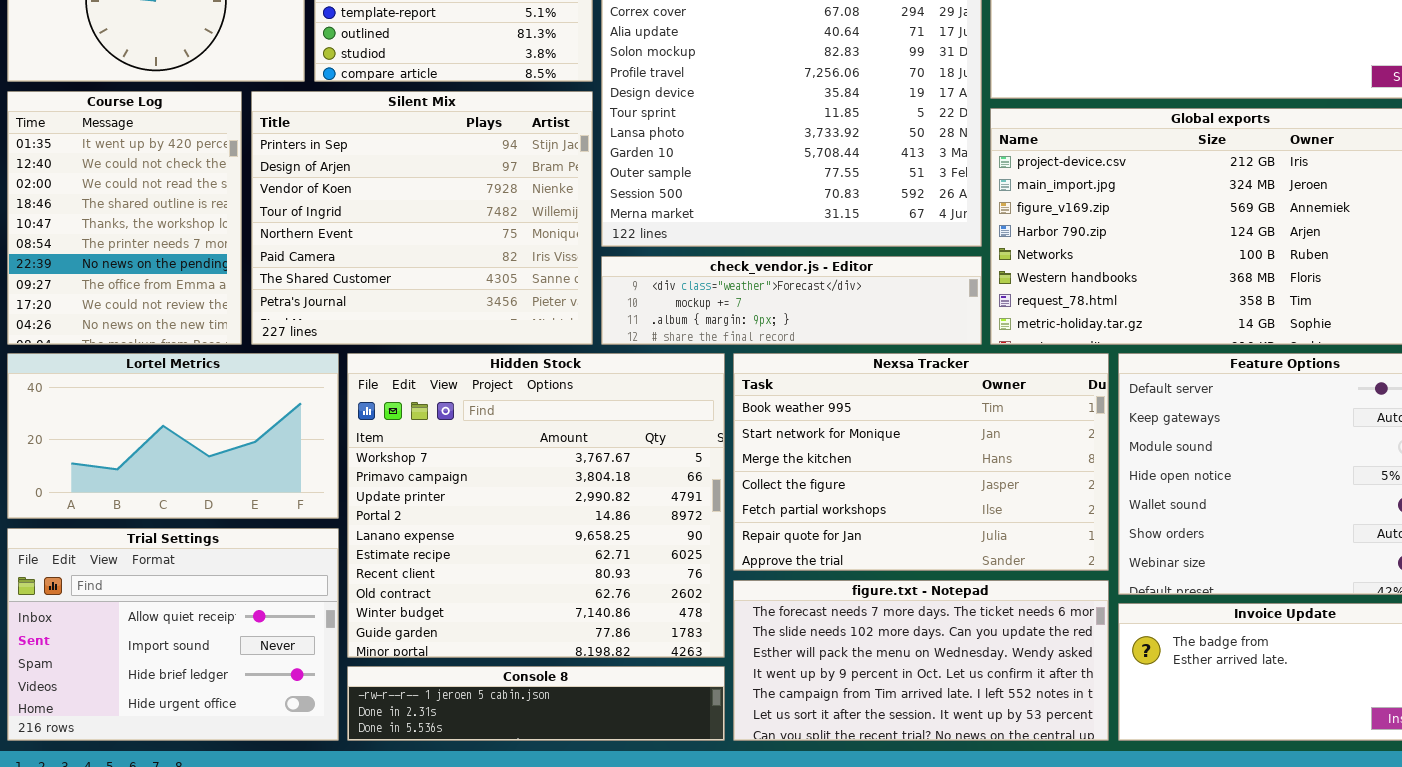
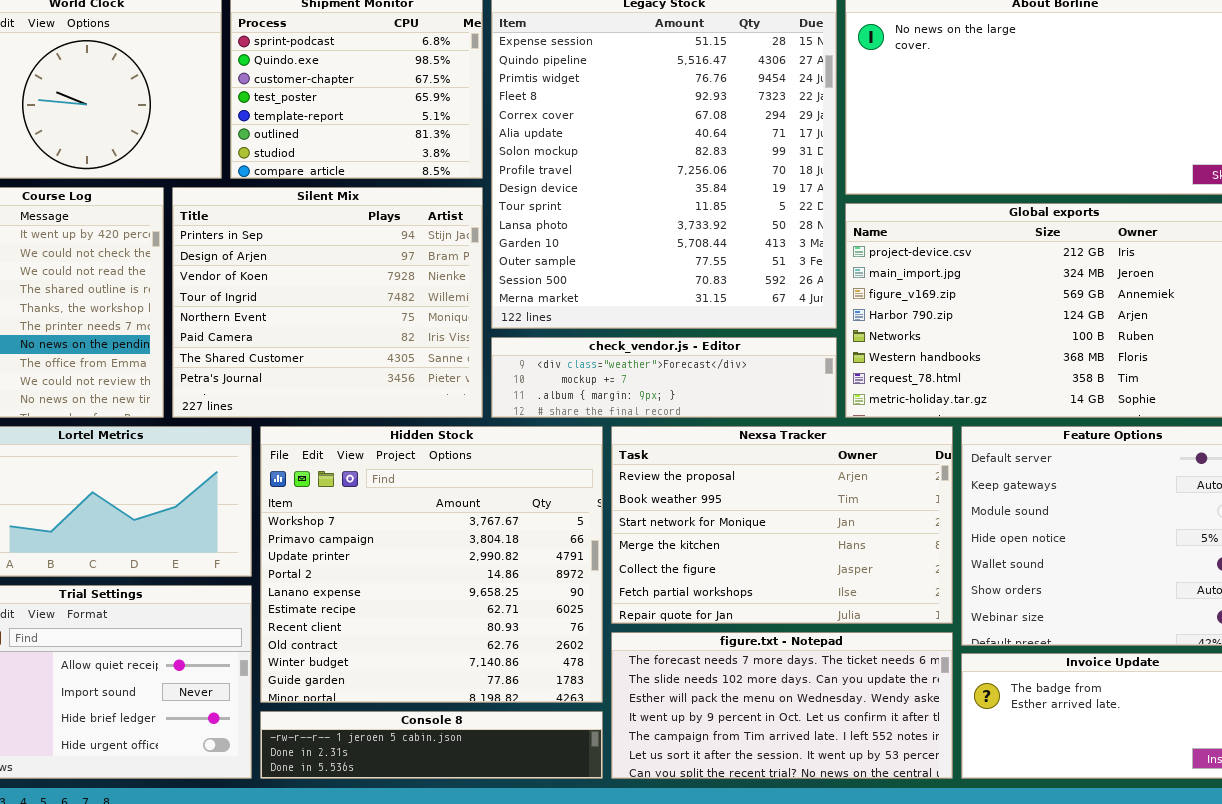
Nexsa Tracker: [733,353,1109,571] -> [611,426,953,624], scrolled up 1 row

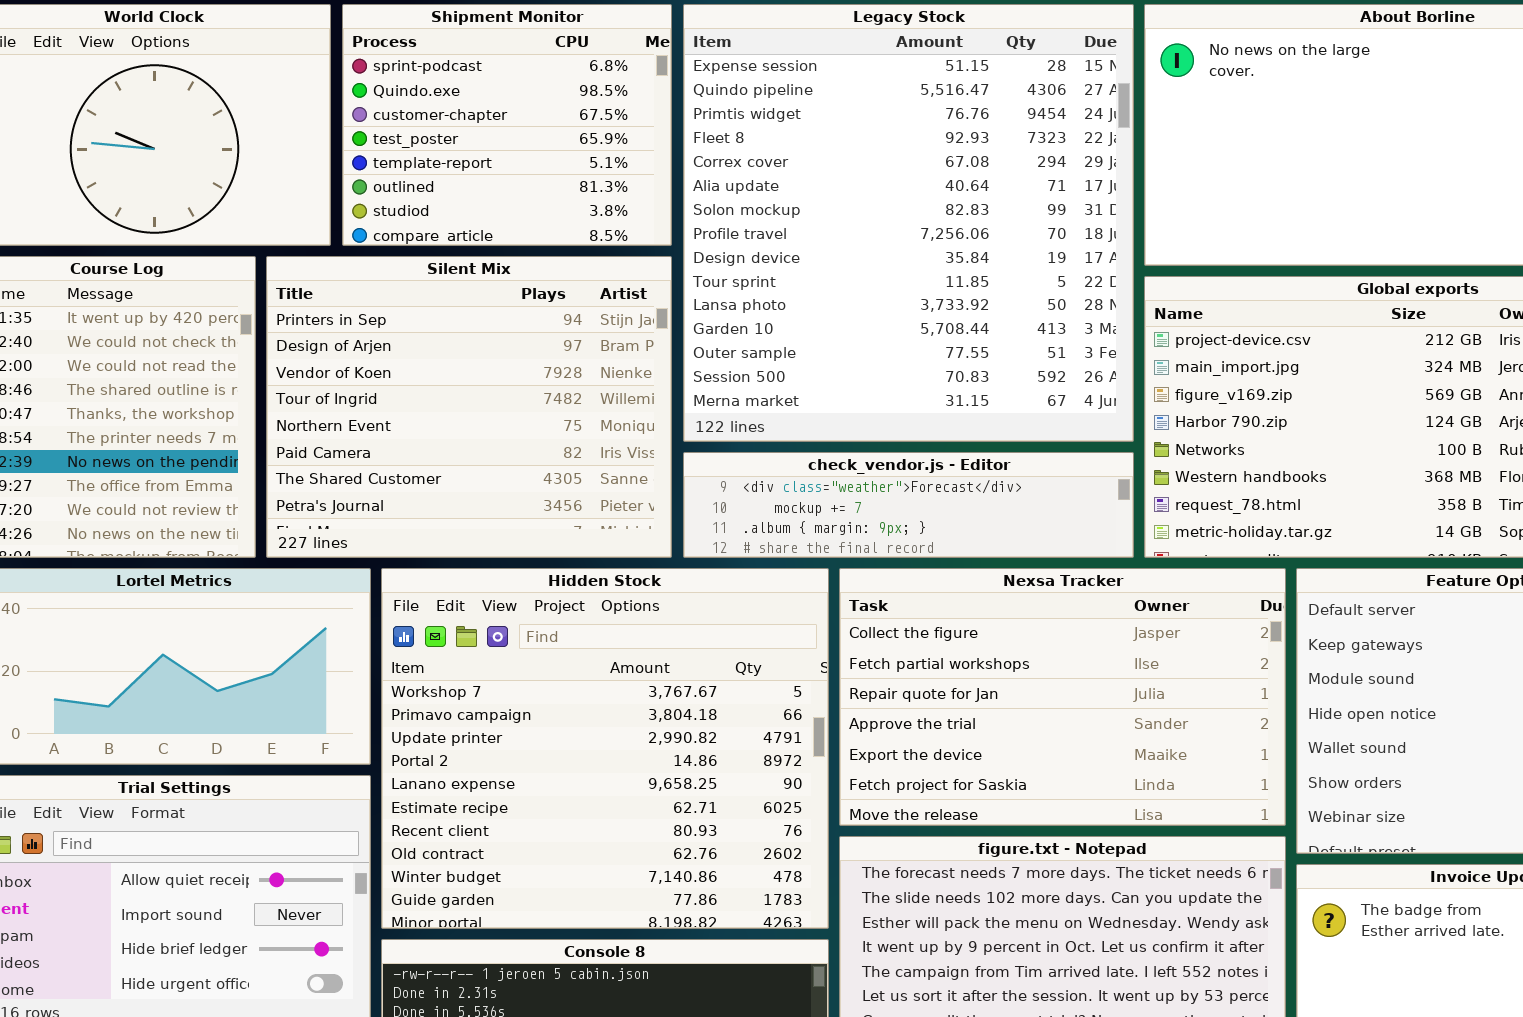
Nexsa Tracker: [611,426,953,624] -> [839,568,1286,826], scrolled down 4 rows

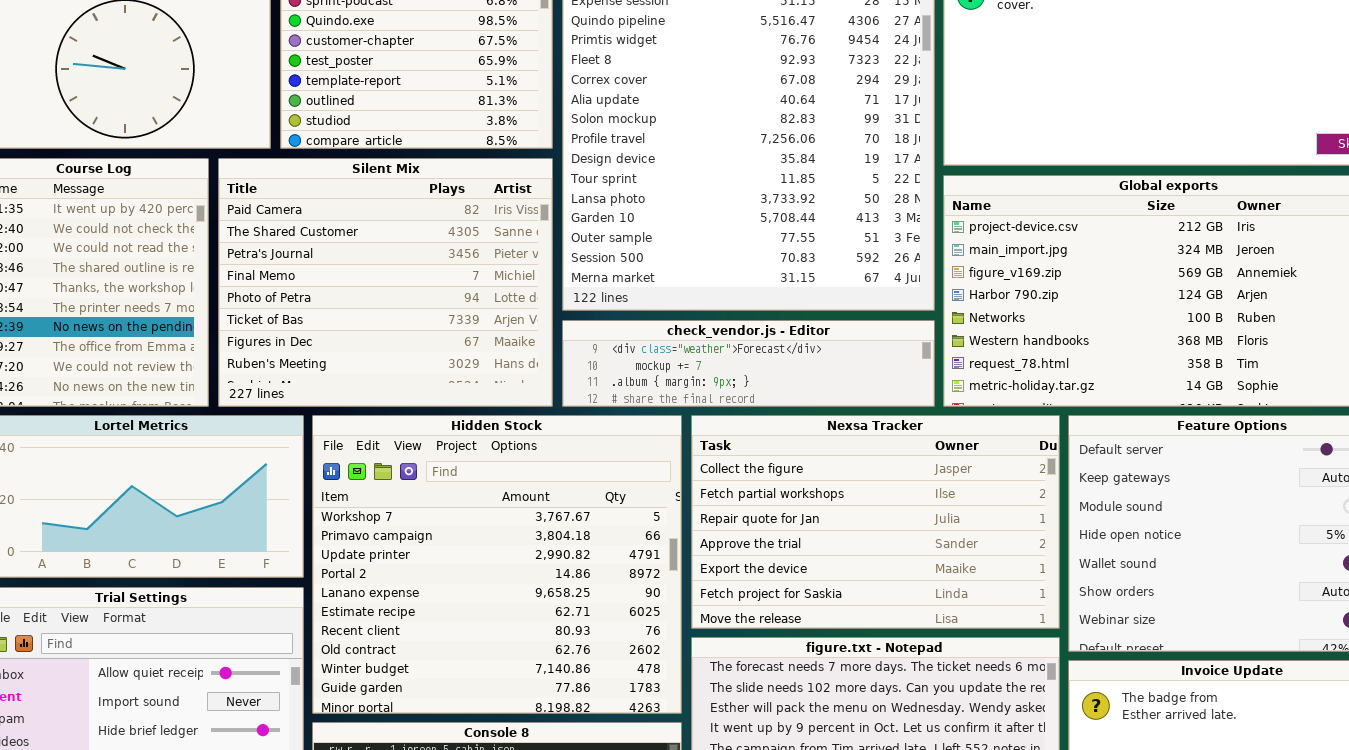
Silent Mix: [266,256,672,558] -> [218,158,553,407], scrolled down 5 rows

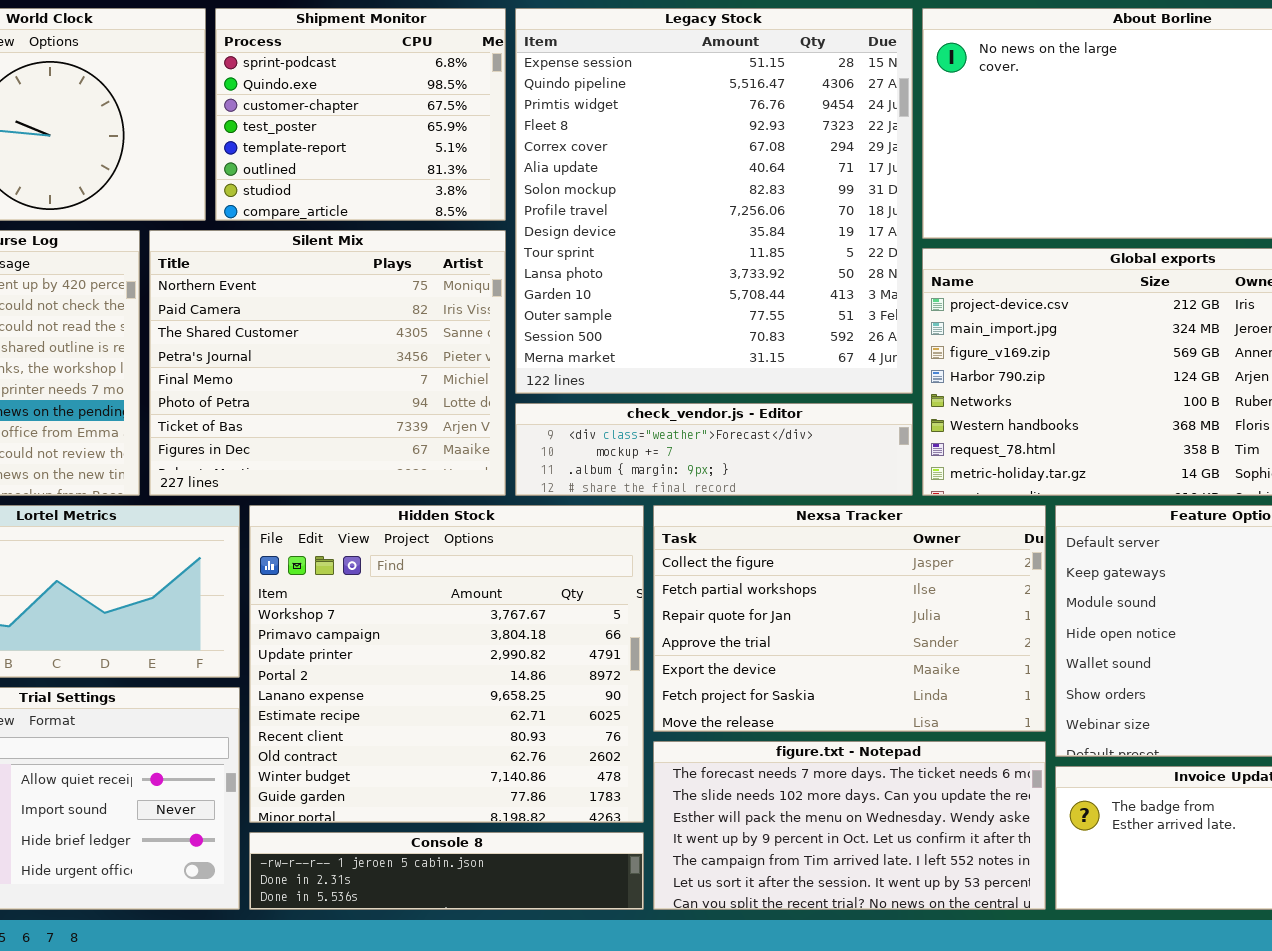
Silent Mix: [218,158,553,407] -> [149,230,506,496], scrolled up 1 row

